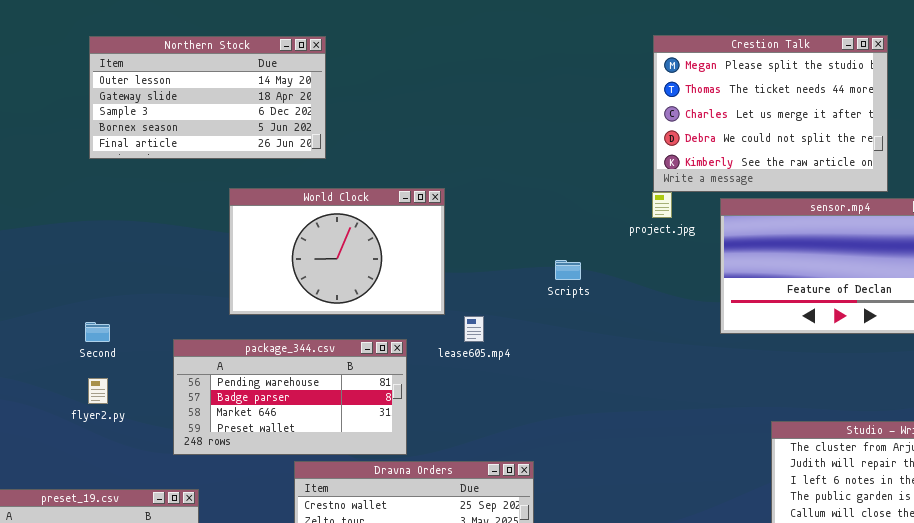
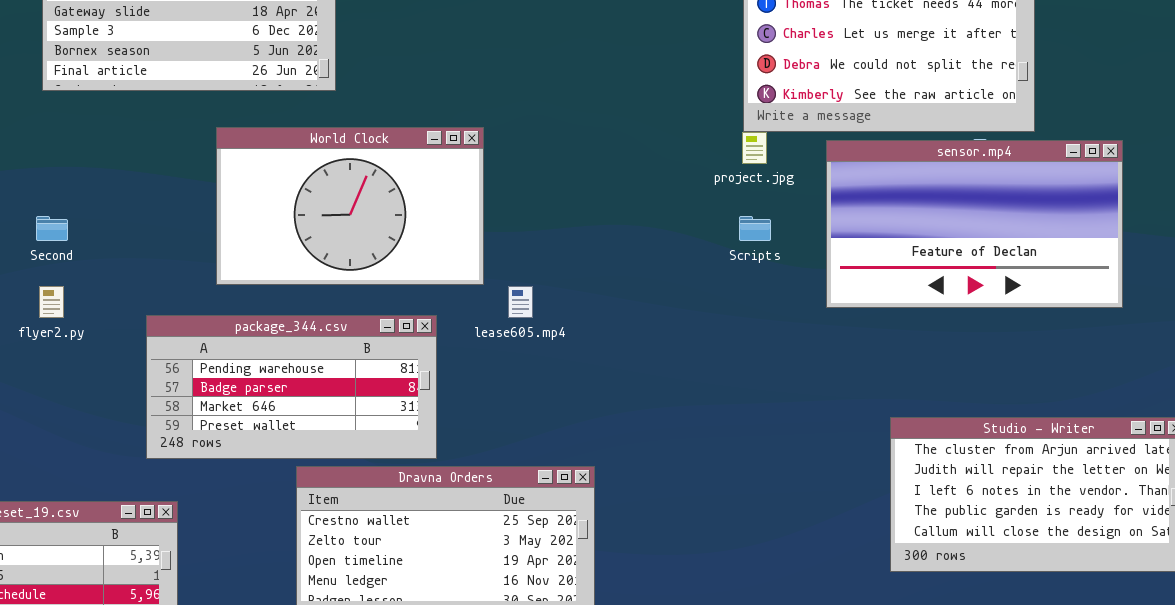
Scripts: [555,260,581,280] -> [739,216,771,241], moved
Second: [85,322,110,342] -> [36,216,68,241], moved
flyer2.py: [88,378,108,404] -> [39,286,64,318], moved

